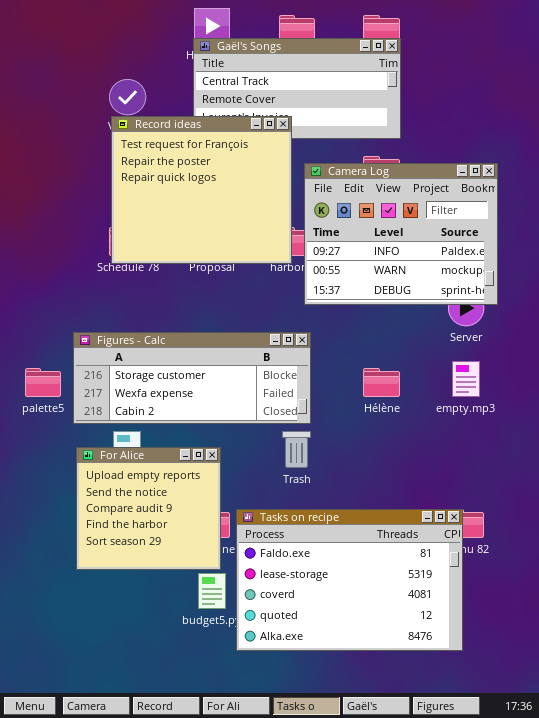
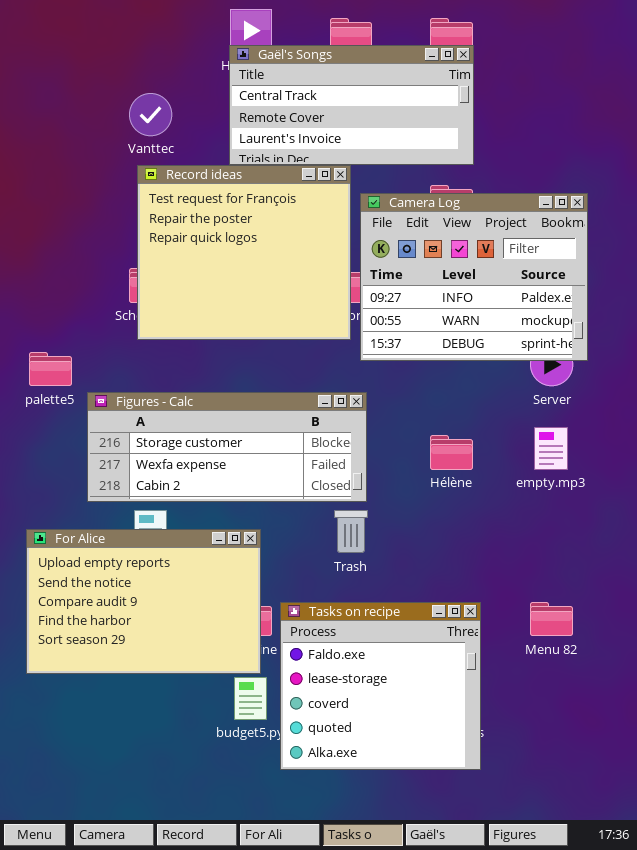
Record ideas: [111,116,292,264] -> [137,165,351,340], moved
palette5: [25,368,61,397] -> [29,352,72,386], moved
For Alice: [76,447,221,570] -> [26,529,261,674], resized
Tasks on recipe: [236,509,463,651] -> [280,602,481,770], resized

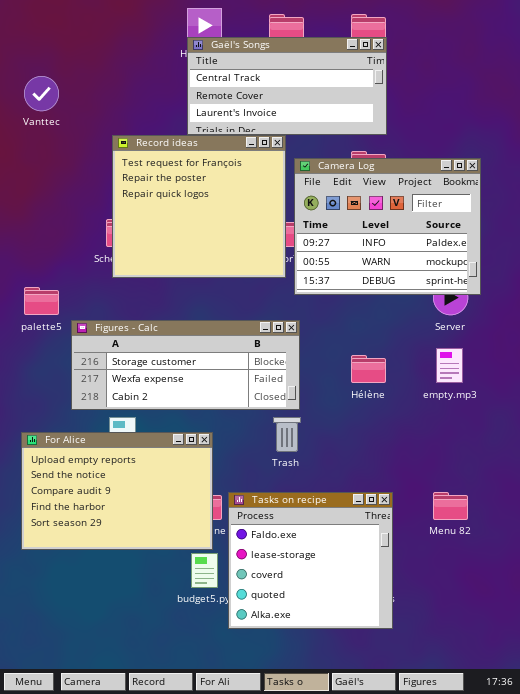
Vanttec: [129,93,172,136] -> [24,76,59,111], moved

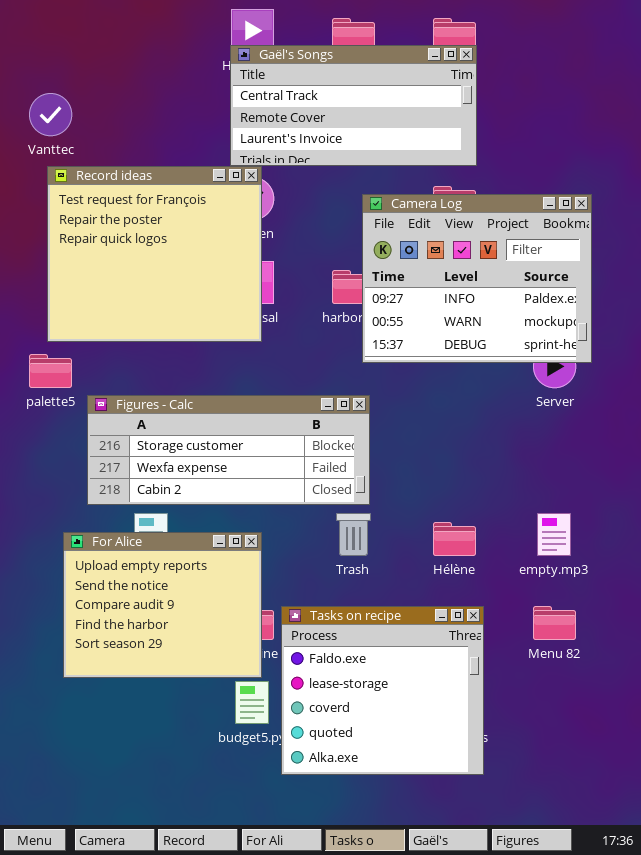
Record ideas: [112,135,286,278] -> [47,166,262,342], moved
empty.mp3: [436,348,463,383] -> [537,513,571,556], moved
Hélène: [351,355,386,383] -> [433,522,476,556], moved
For Alice: [21,432,213,550] -> [63,532,262,678], resized

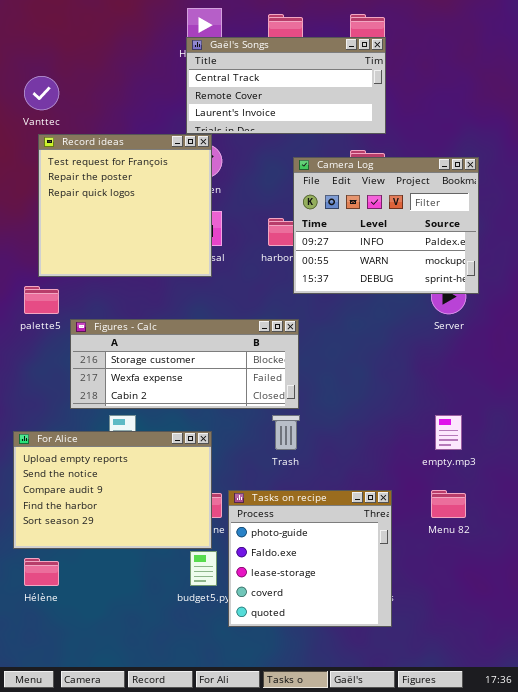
Hélène: [433,522,476,556] -> [24,558,59,586], moved
For Alice: [63,532,262,678] -> [13,431,212,549], resized
Tasks on recipe: [281,606,484,775] -> [228,490,392,627], scrolled up 1 row

